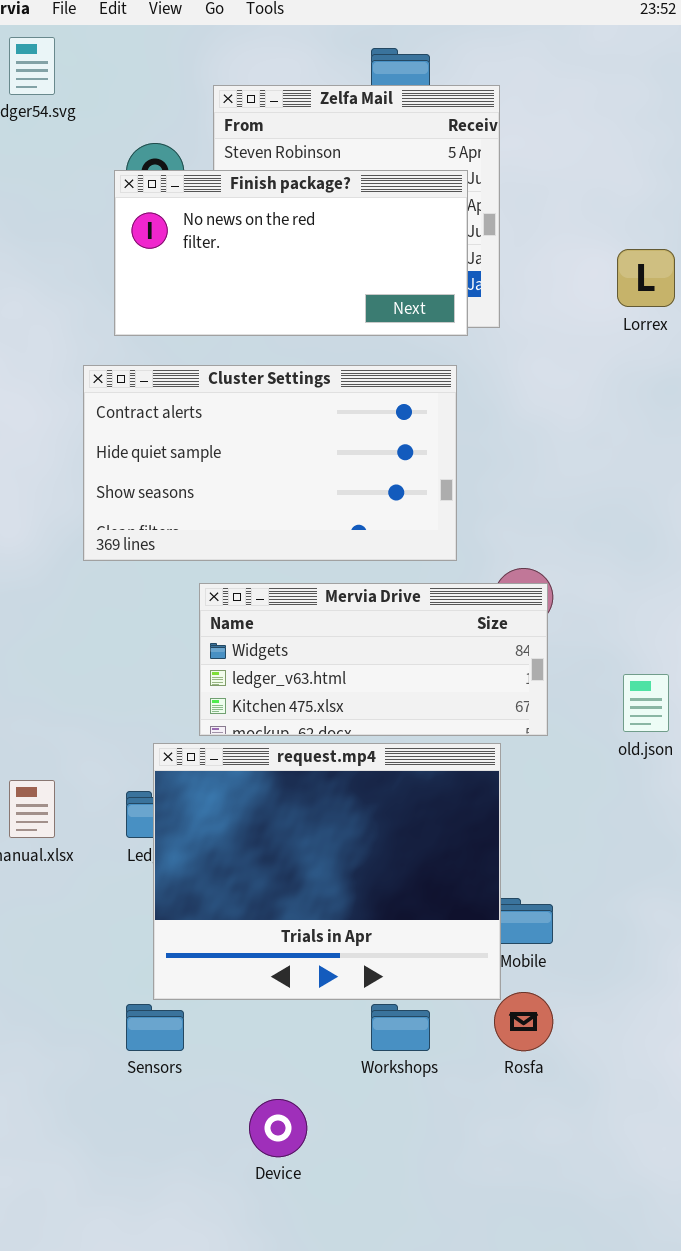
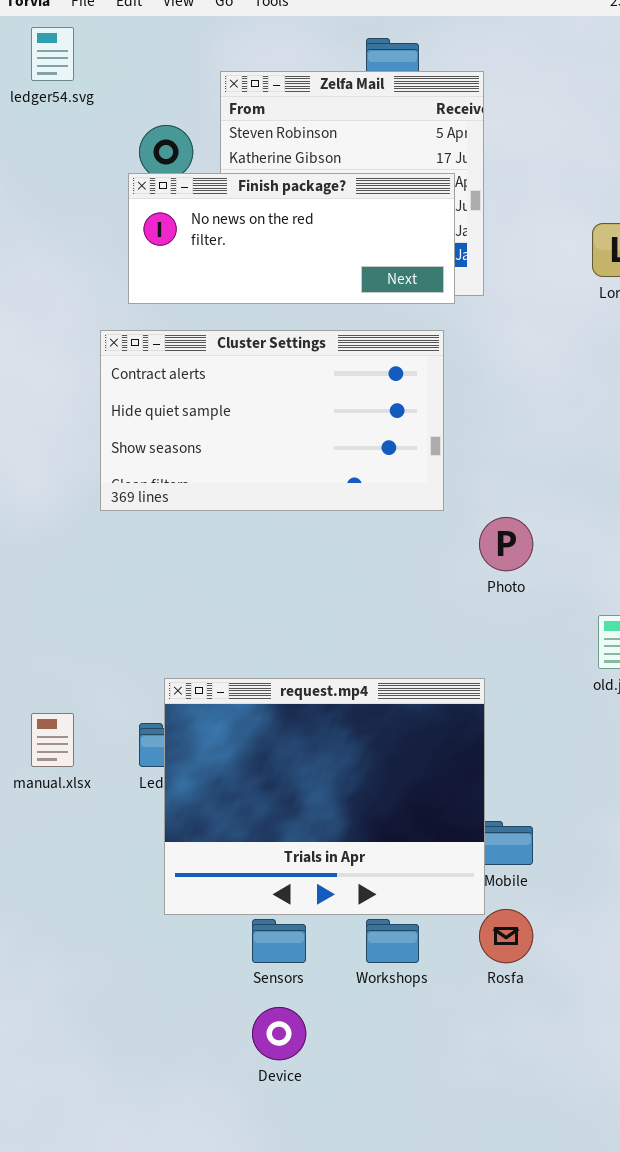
Finish package?: [114,170,468,336] -> [128,173,455,304], resized
Mervia Drive: [199,583,548,736] -> none, closed
Sensors: [126,1004,184,1051] -> [252,919,306,963], moved

